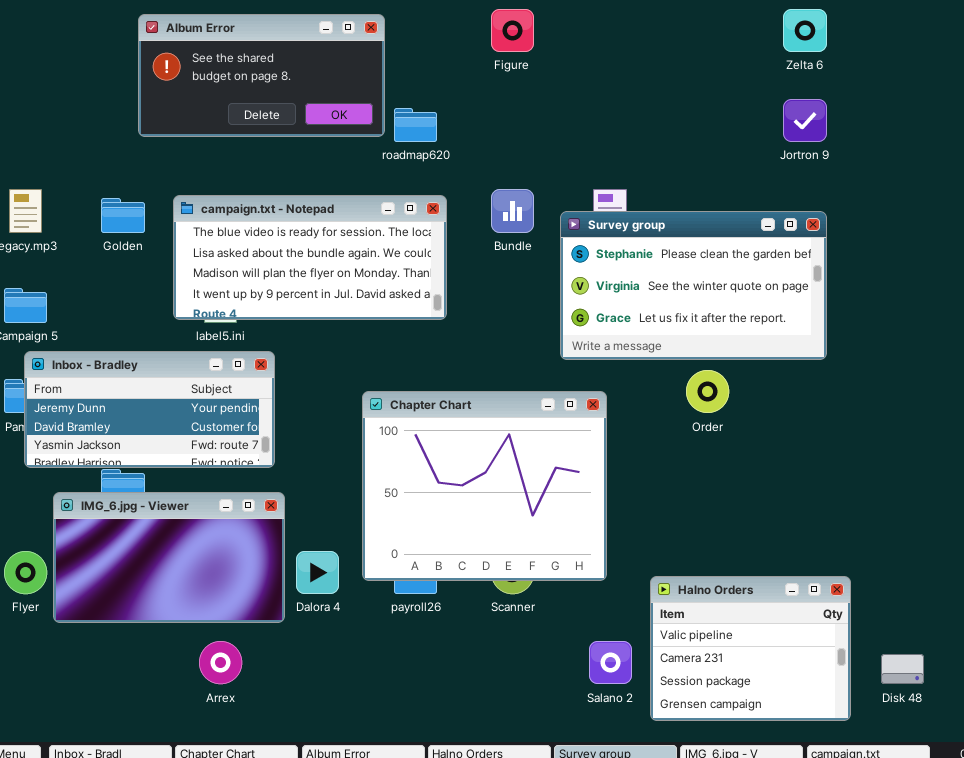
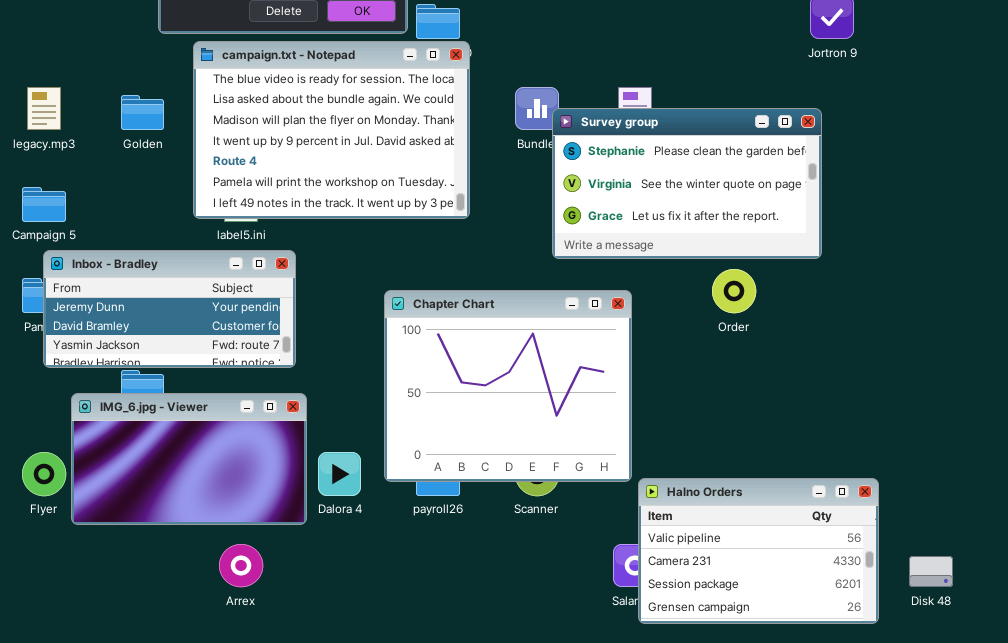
campaign.txt - Notepad: [173,195,447,320] -> [193,41,470,219], resized
Survey group: [560,211,827,360] -> [552,108,822,259], moved
Halno Orders: [650,576,851,721] -> [638,478,879,624], resized

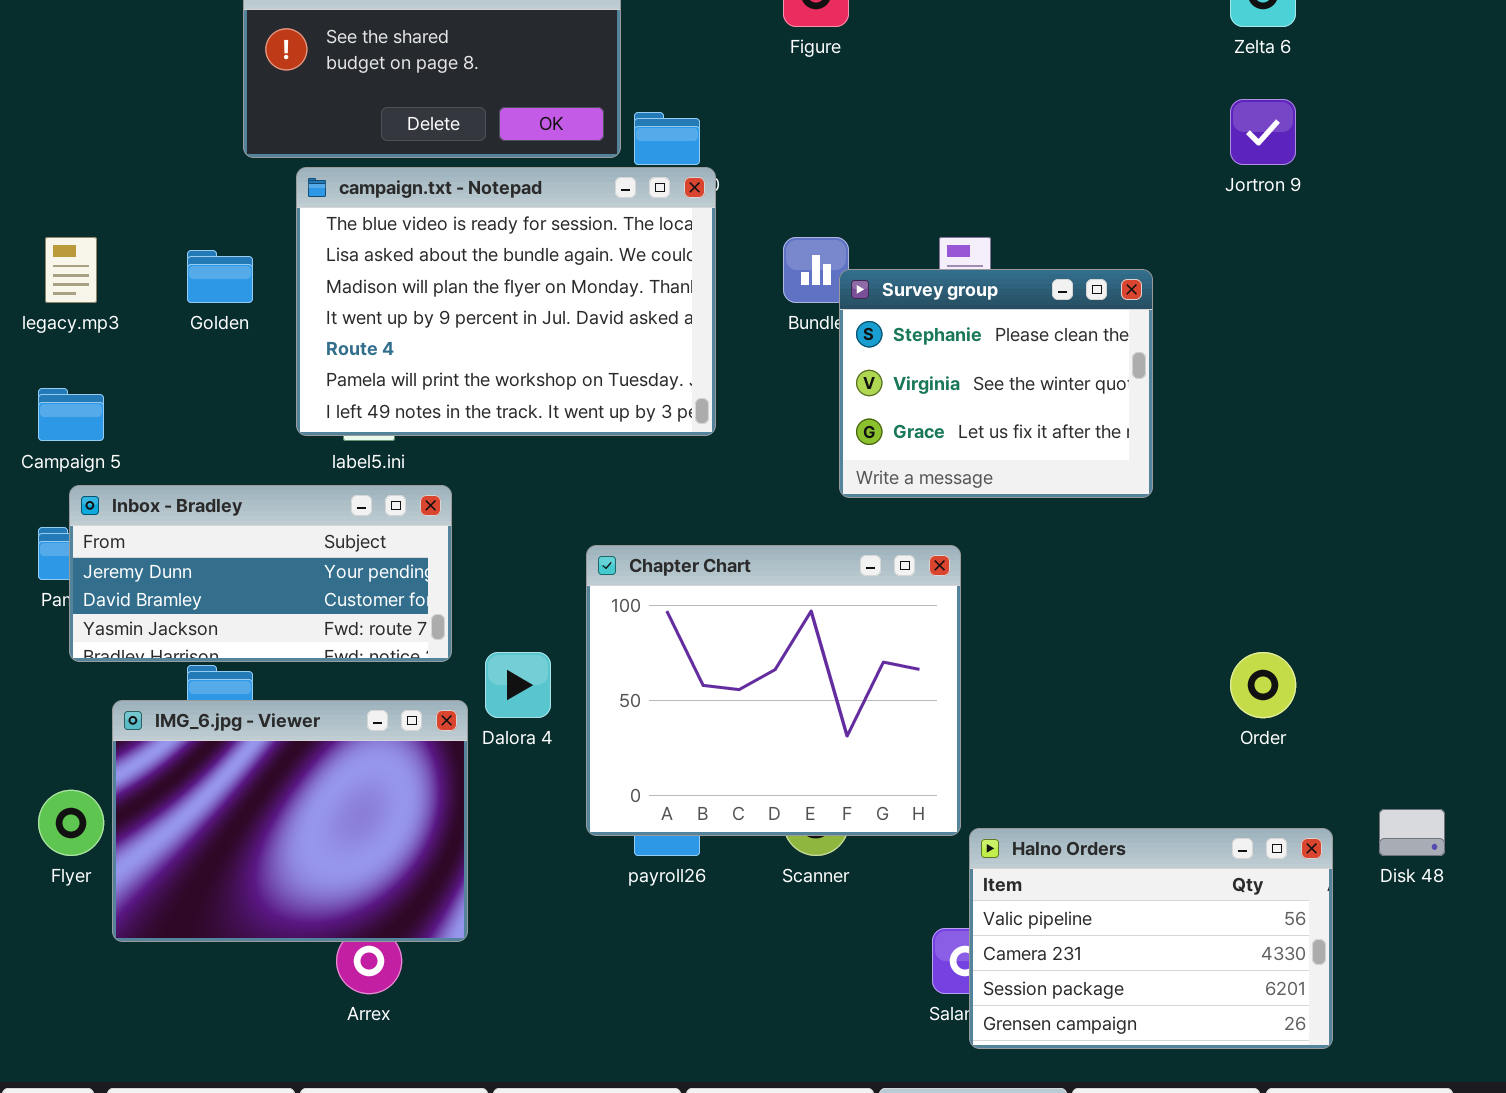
Survey group: [552,108,822,259] -> [839,269,1153,498], resized
Order: [712,269,756,313] -> [1230,652,1296,718], moved
IMG_6.jpg - Viewer: [71,393,307,525] -> [112,700,468,942], resized
Dalora 4: [318,452,361,496] -> [485,652,551,718], moved
Disk 48: [909,556,953,587] -> [1379,809,1445,856], moved

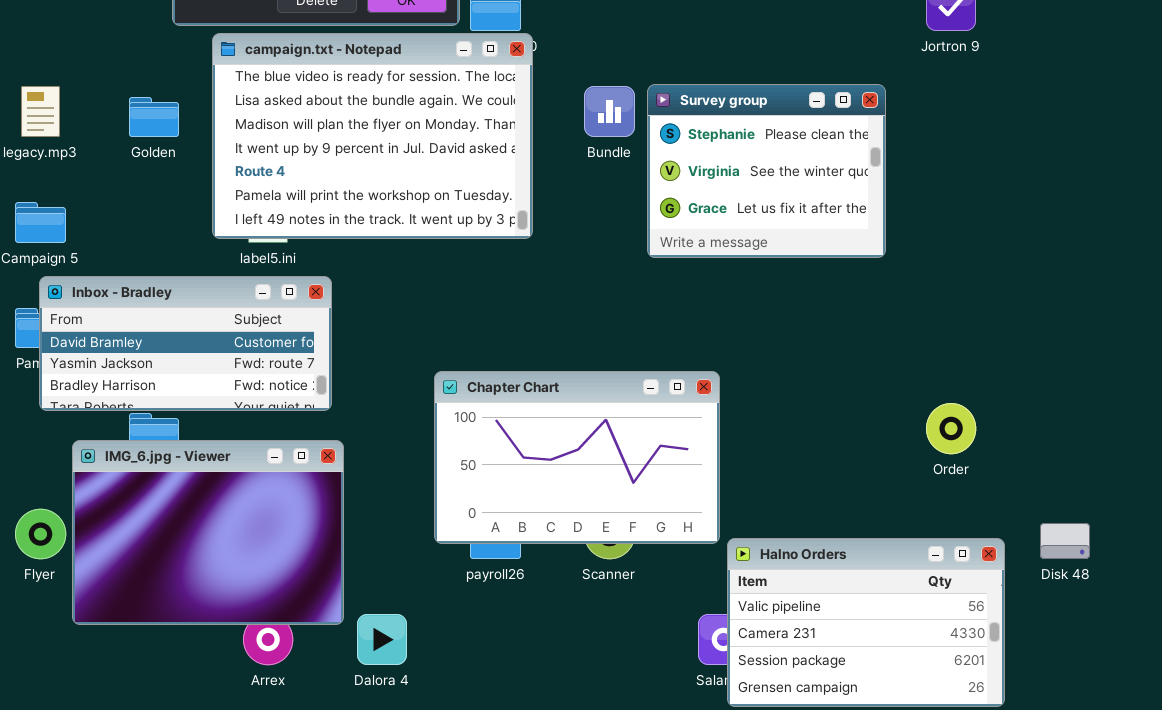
Survey group: [839,269,1153,498] -> [647,84,886,258], moved
Inbox - Bradley: [69,485,452,662] -> [39,276,332,411], scrolled down 1 row
Chapter Chart: [586,545,961,836] -> [434,371,720,544], resized
Dalora 4: [485,652,551,718] -> [357,614,407,665], moved

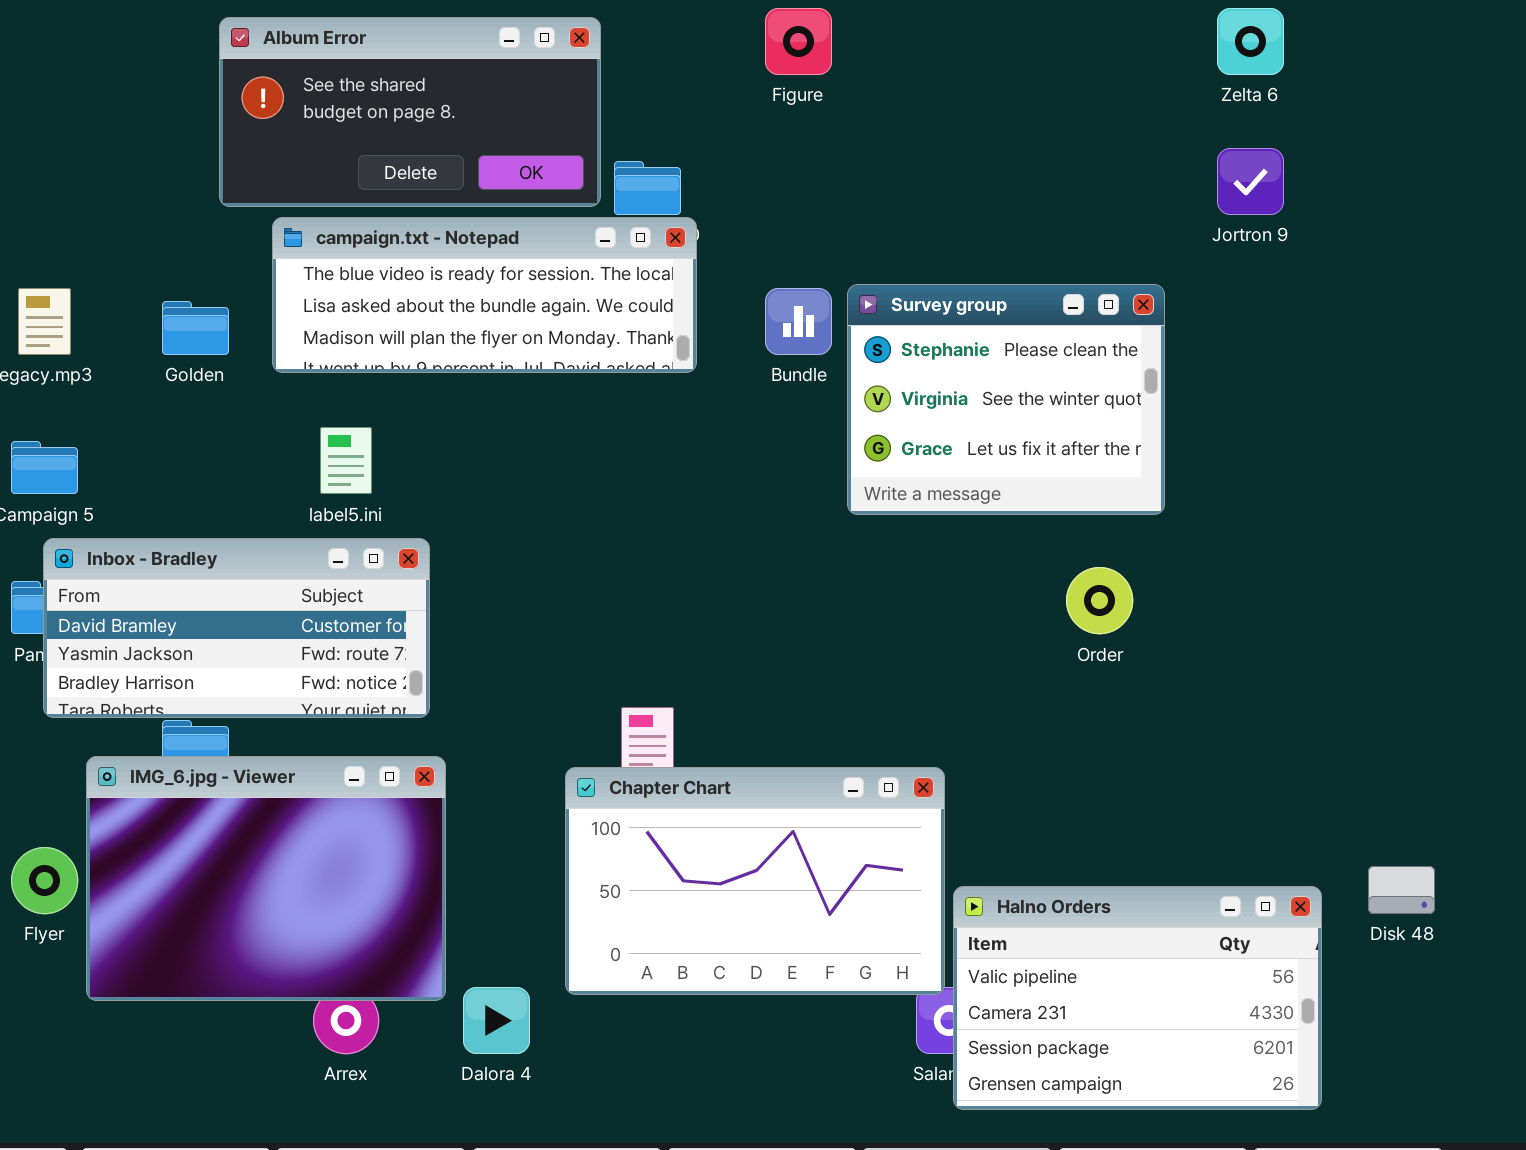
campaign.txt - Notepad: [212,33,533,239] -> [272,217,697,373], resized
Chapter Chart: [434,371,720,544] -> [565,767,945,995], moved
Order: [926,403,976,454] -> [1066,567,1133,634], moved

